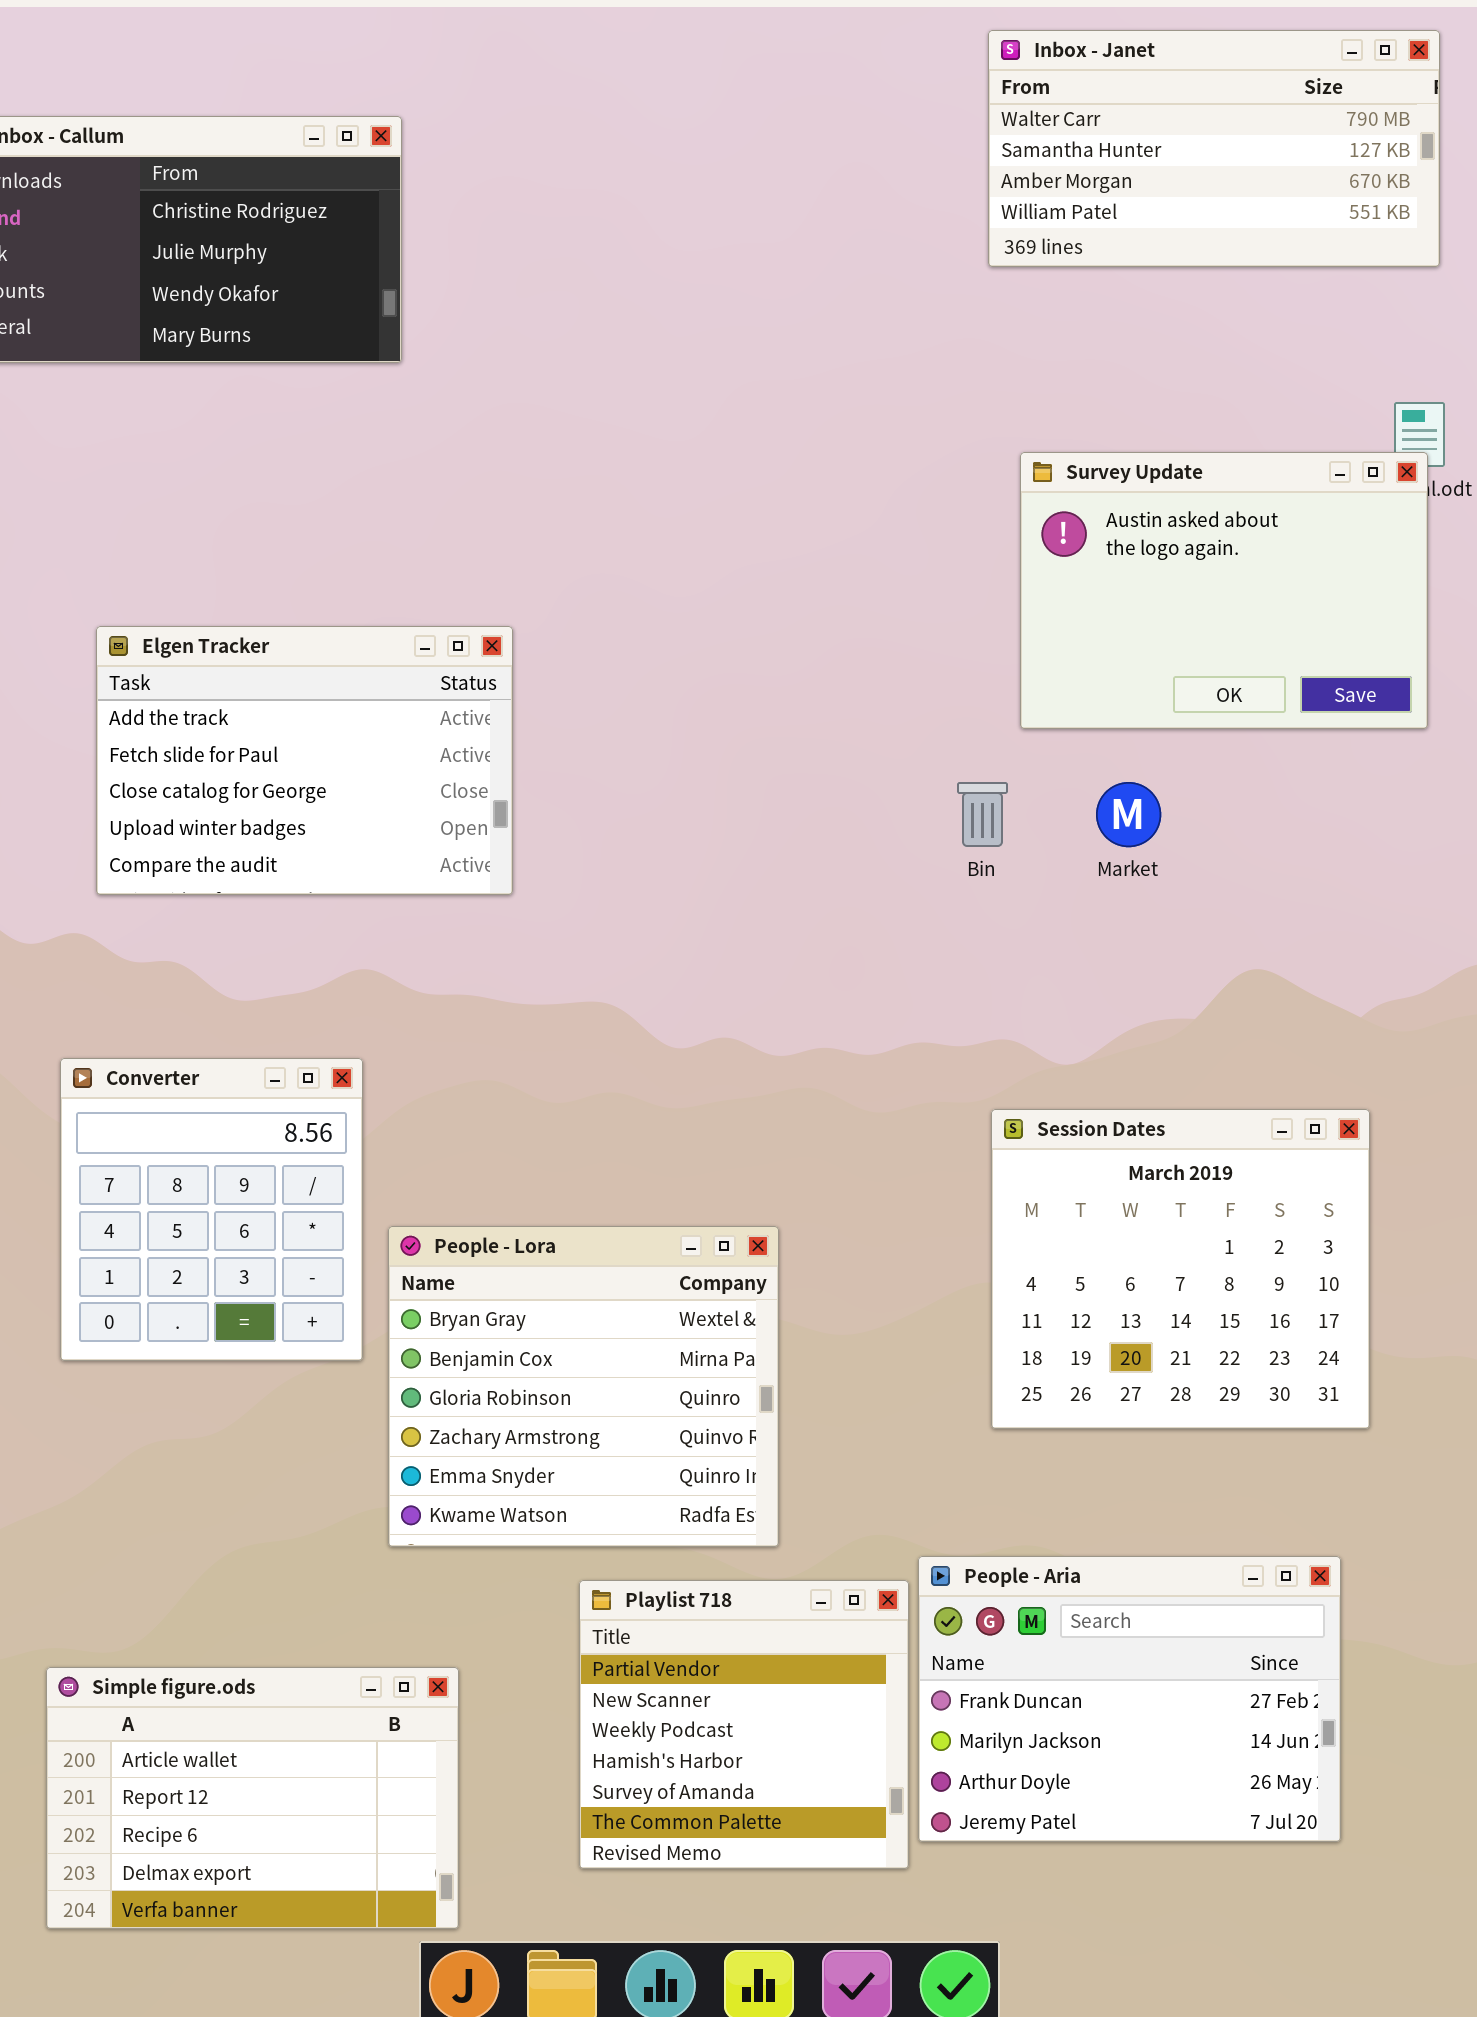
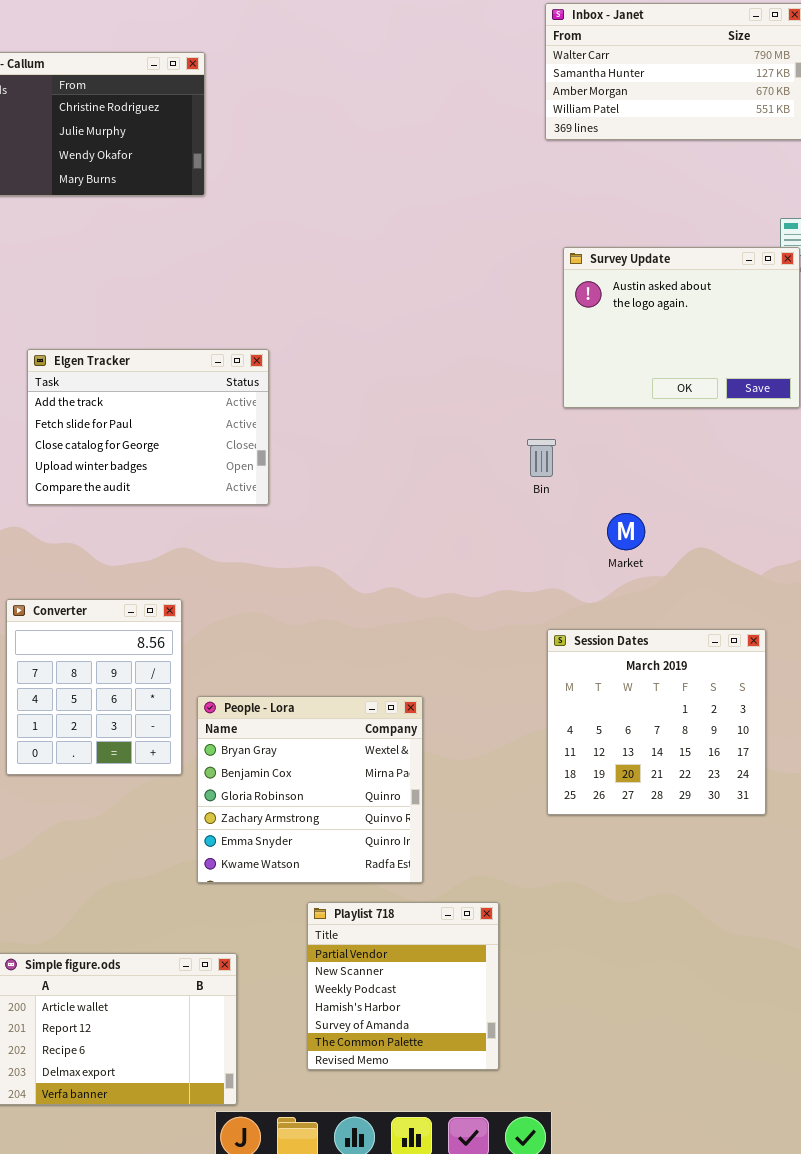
Market: [1096,782,1161,847] -> [607,513,645,550], moved
People - Aria: [918,1556,1341,1842] -> none, closed

